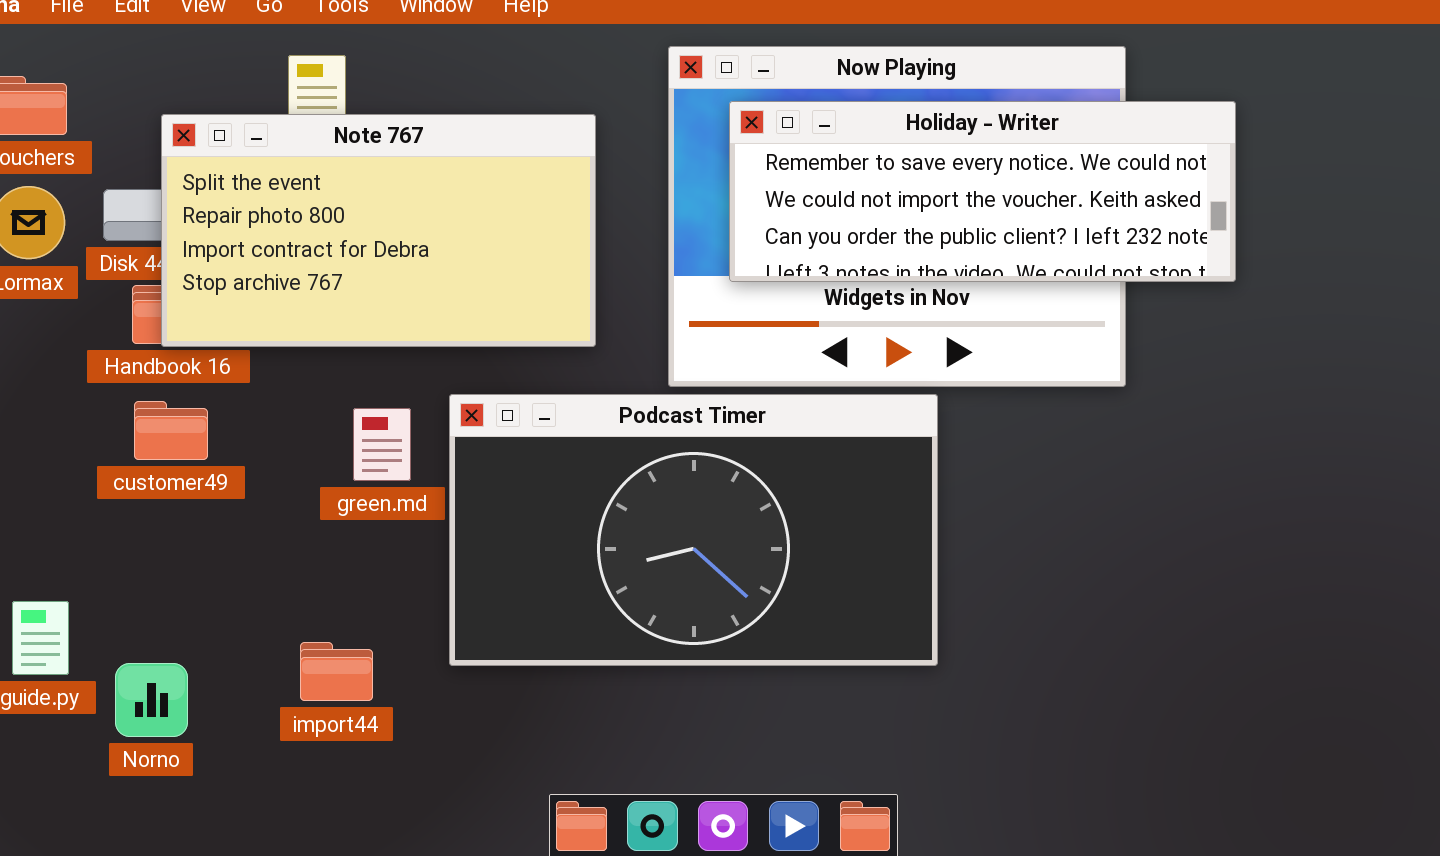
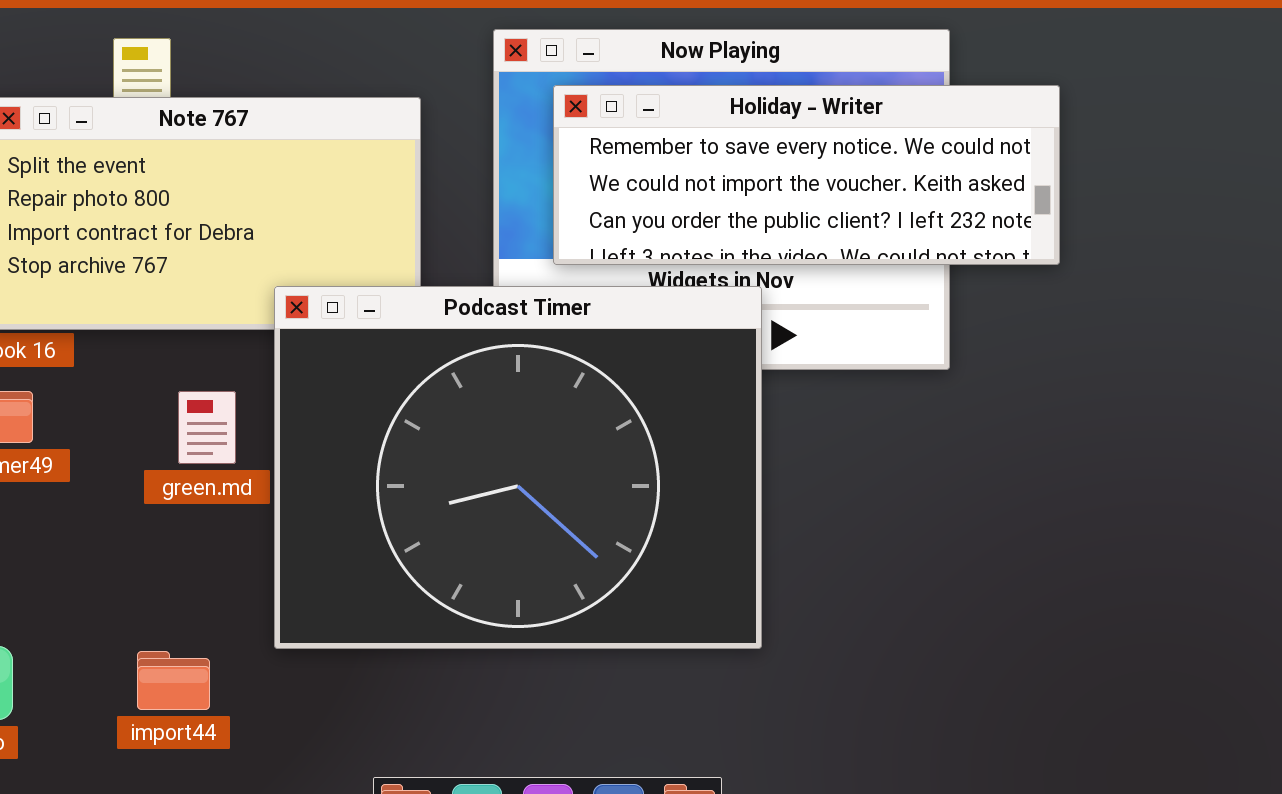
Podcast Timer: [449,394,938,666] -> [274,286,762,649], resized
import44: [300,642,373,701] -> [137,651,210,710], moved

